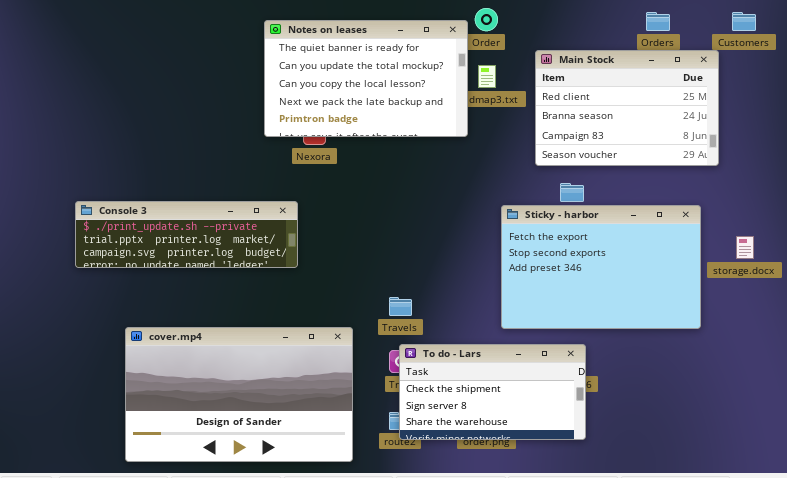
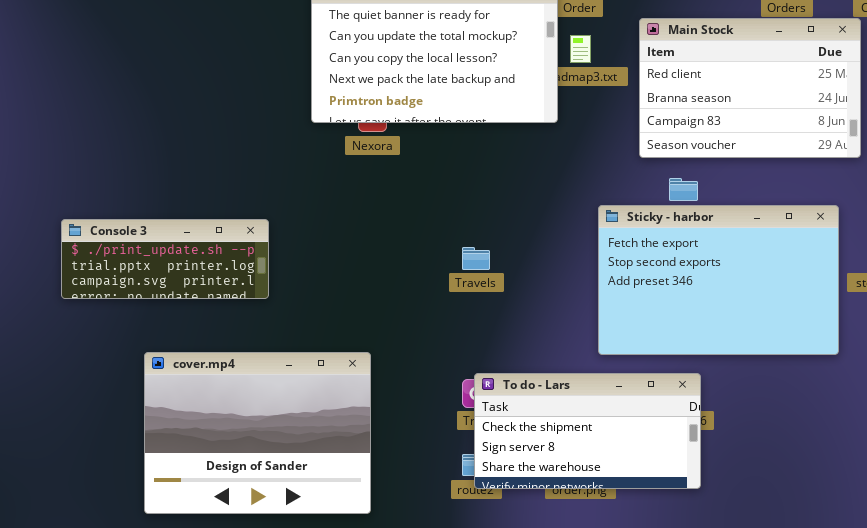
Console 3: [75,201,298,268] -> [61,219,269,299], moved, resized
Travels: [389,297,412,316] -> [462,247,490,270], moved
cover.mp4: [125,327,353,462] -> [144,352,371,514], resized

